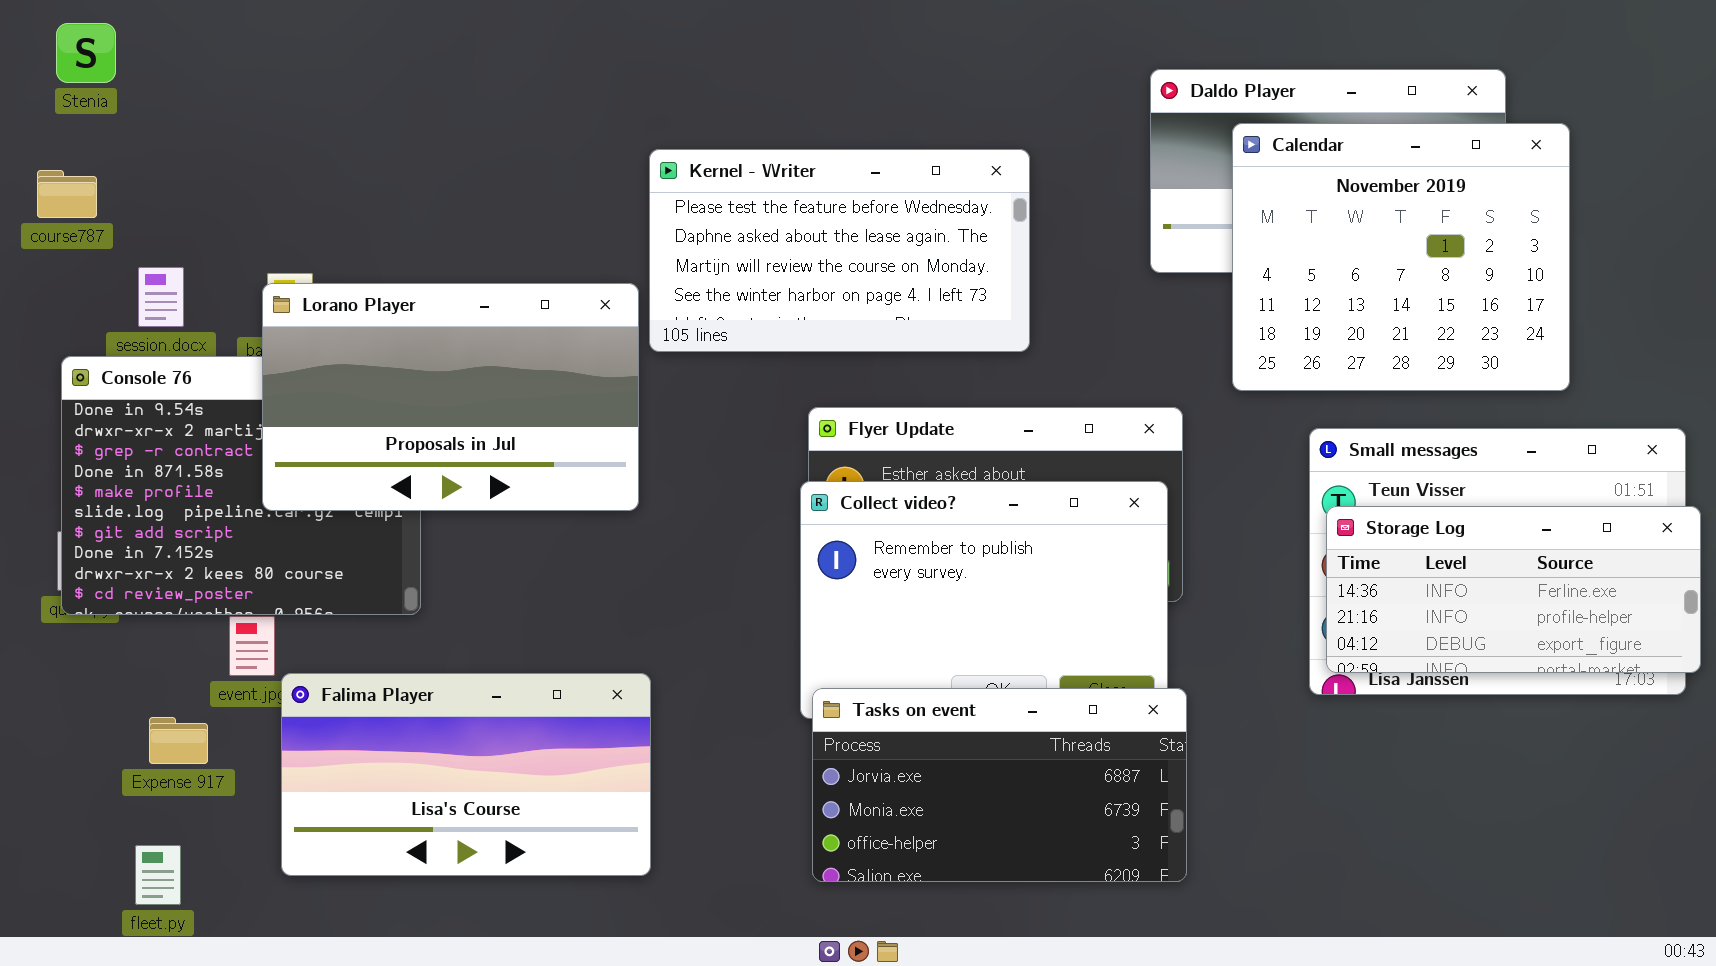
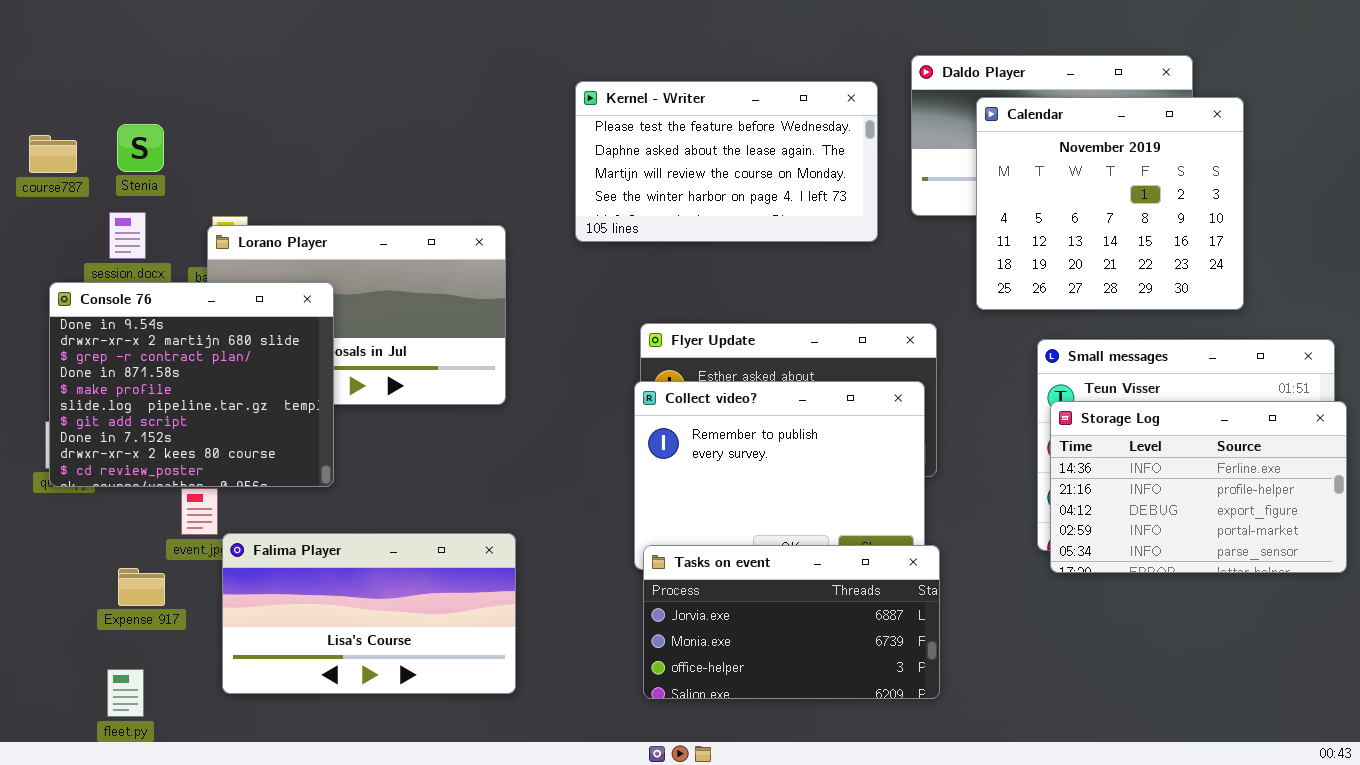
Stenia: [56,23,116,83] -> [117,124,164,172], moved
Kernel - Writer: [649,149,1030,352] -> [575,81,878,242], moved
Console 76: [61,356,421,615] -> [49,282,334,487], raised
Storage Log: [1326,506,1701,673] -> [1050,401,1347,573], resized

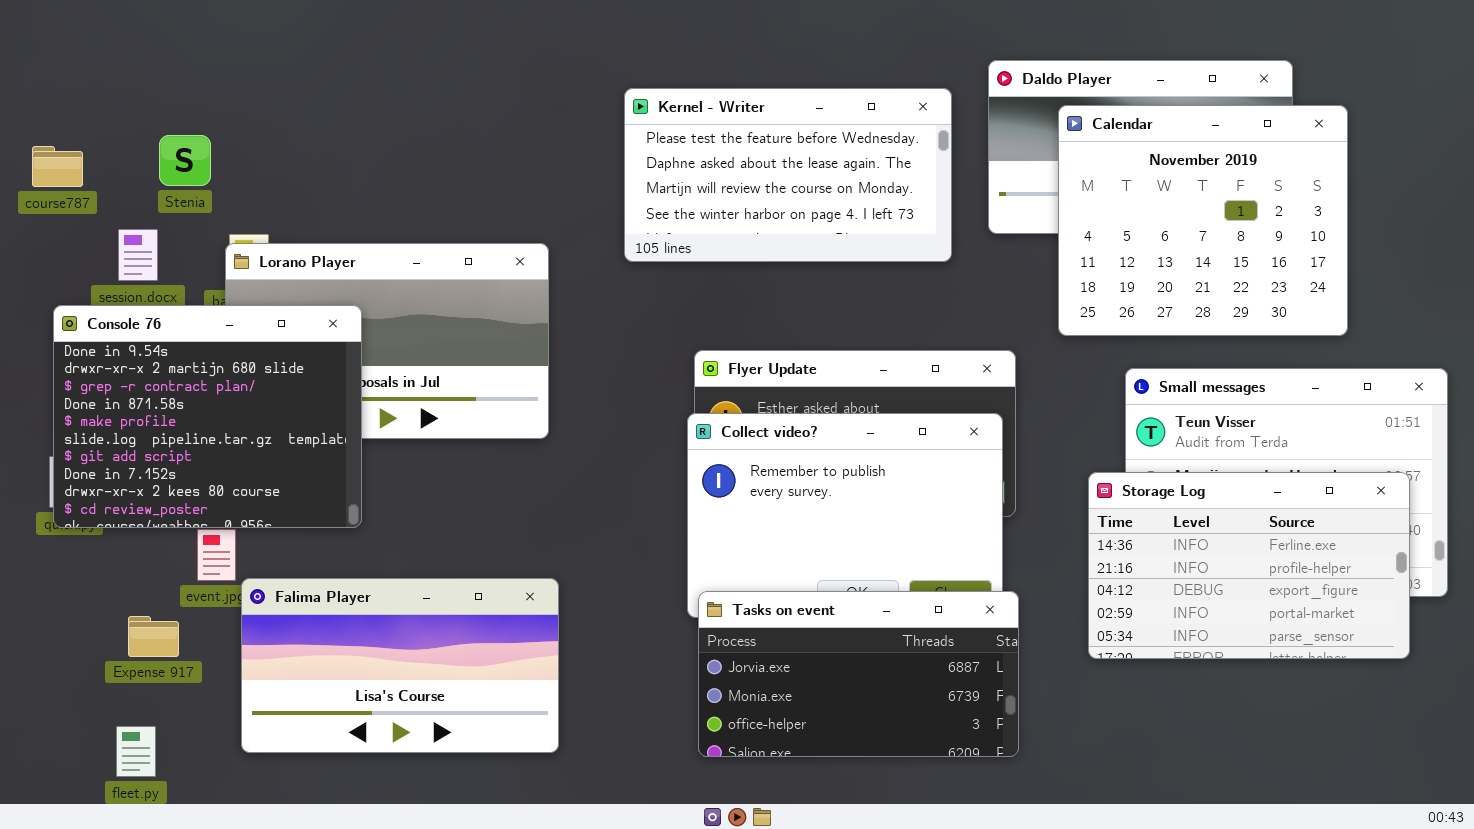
Stenia: [117,124,164,172] -> [159,135,211,186], moved
Storage Log: [1050,401,1347,573] -> [1088,472,1410,659], moved

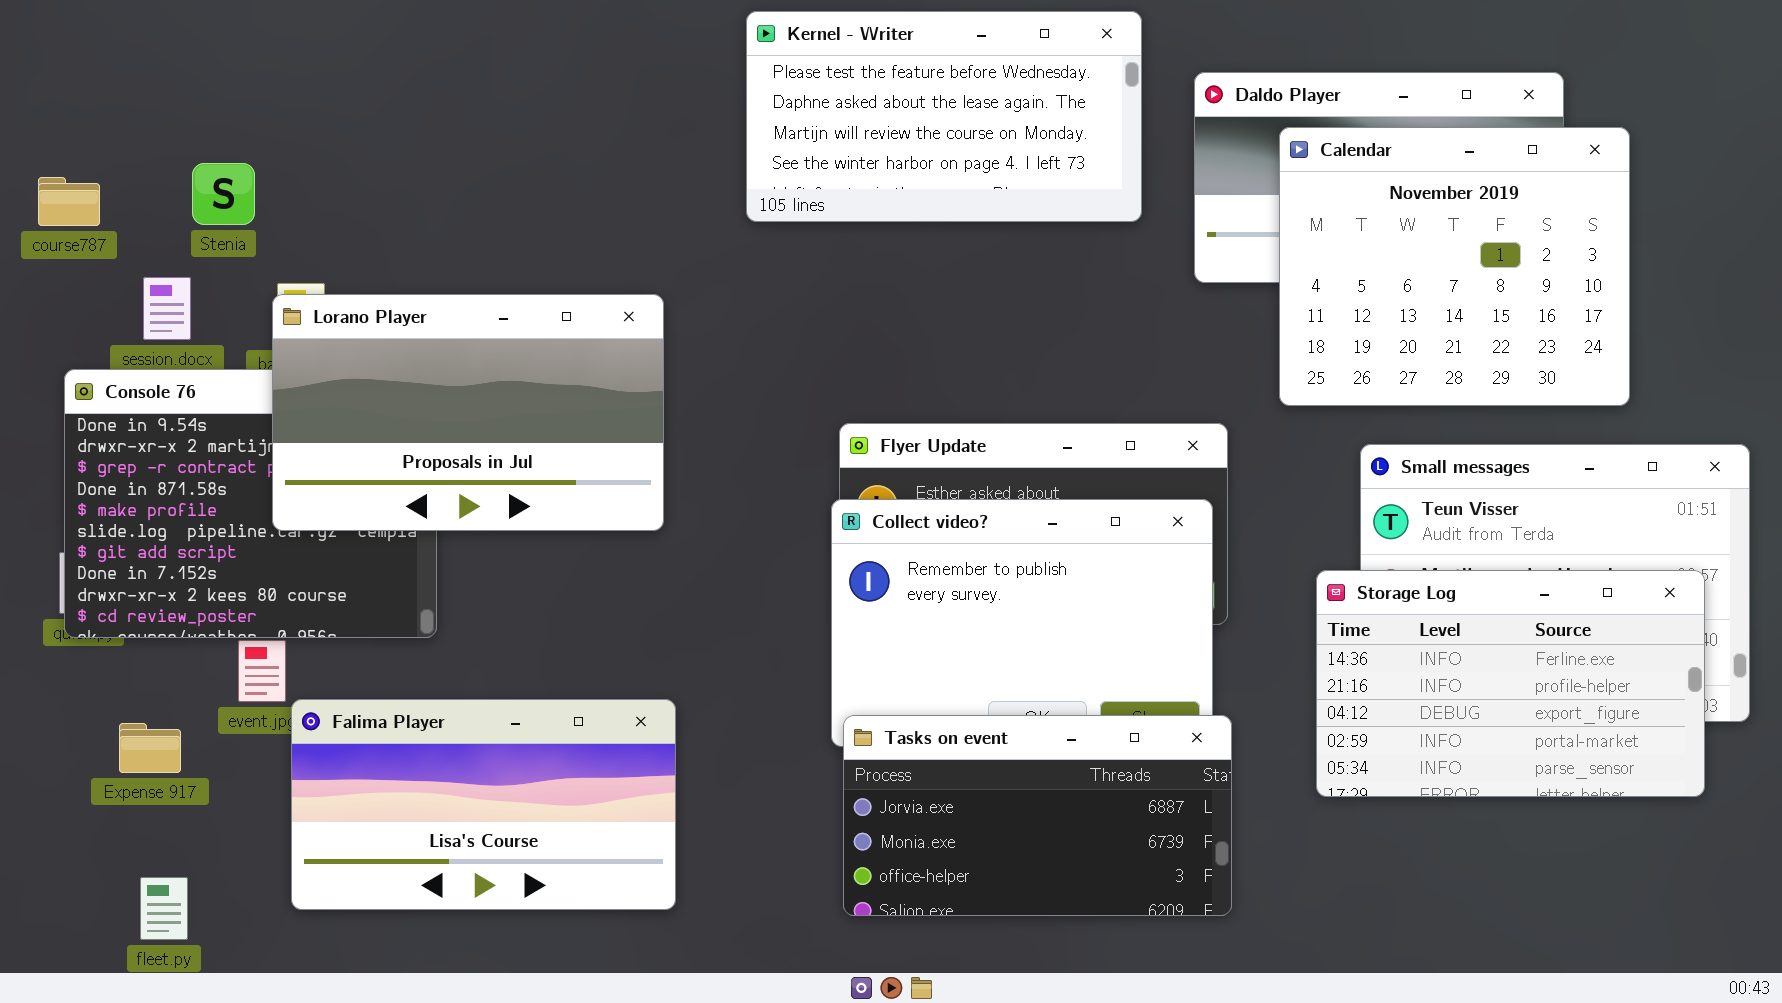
Kernel - Writer: [624,88,952,262] -> [746,11,1142,222], moved
Lorano Player: [225,243,549,439] -> [272,294,664,531], raised
Expense 917: [128,616,179,657] -> [119,723,181,773], moved

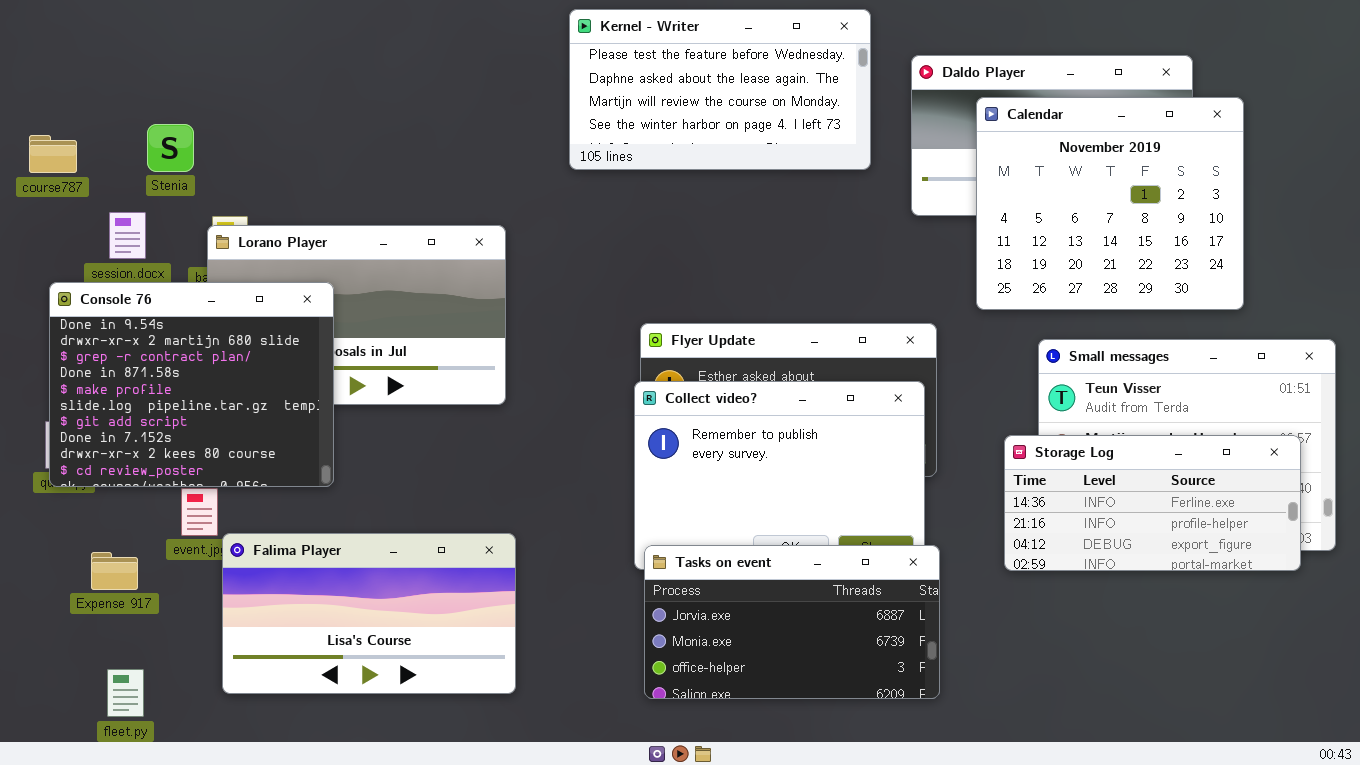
Console 76: [64,369,437,638] -> [49,282,334,487], raised
Storage Log: [1316,570,1705,797] -> [1004,435,1301,571], resized

